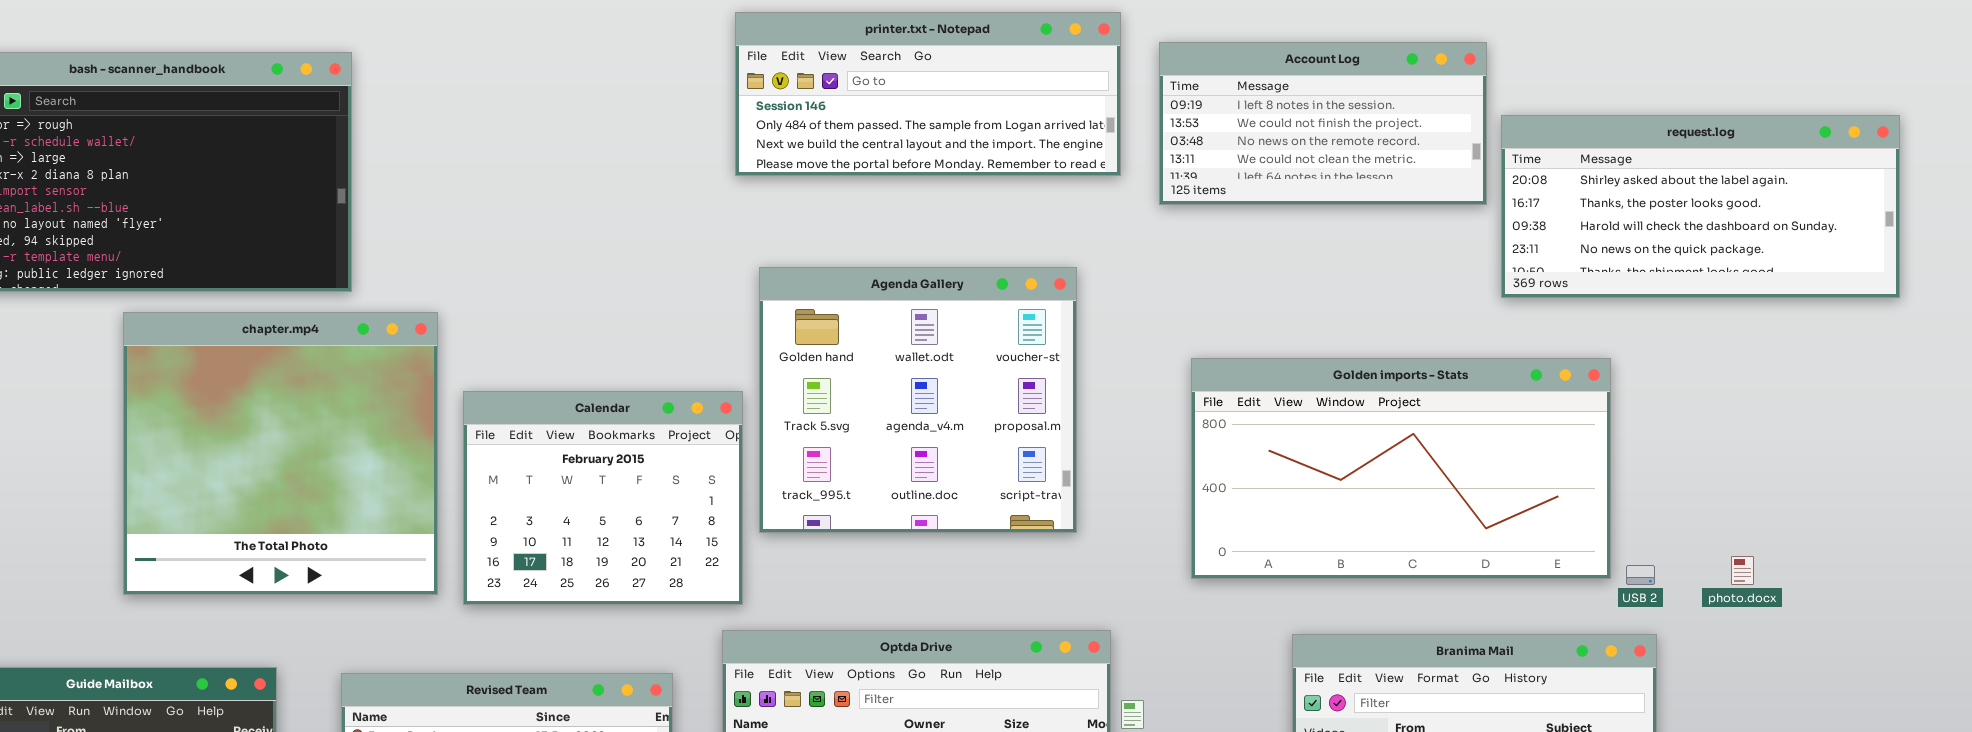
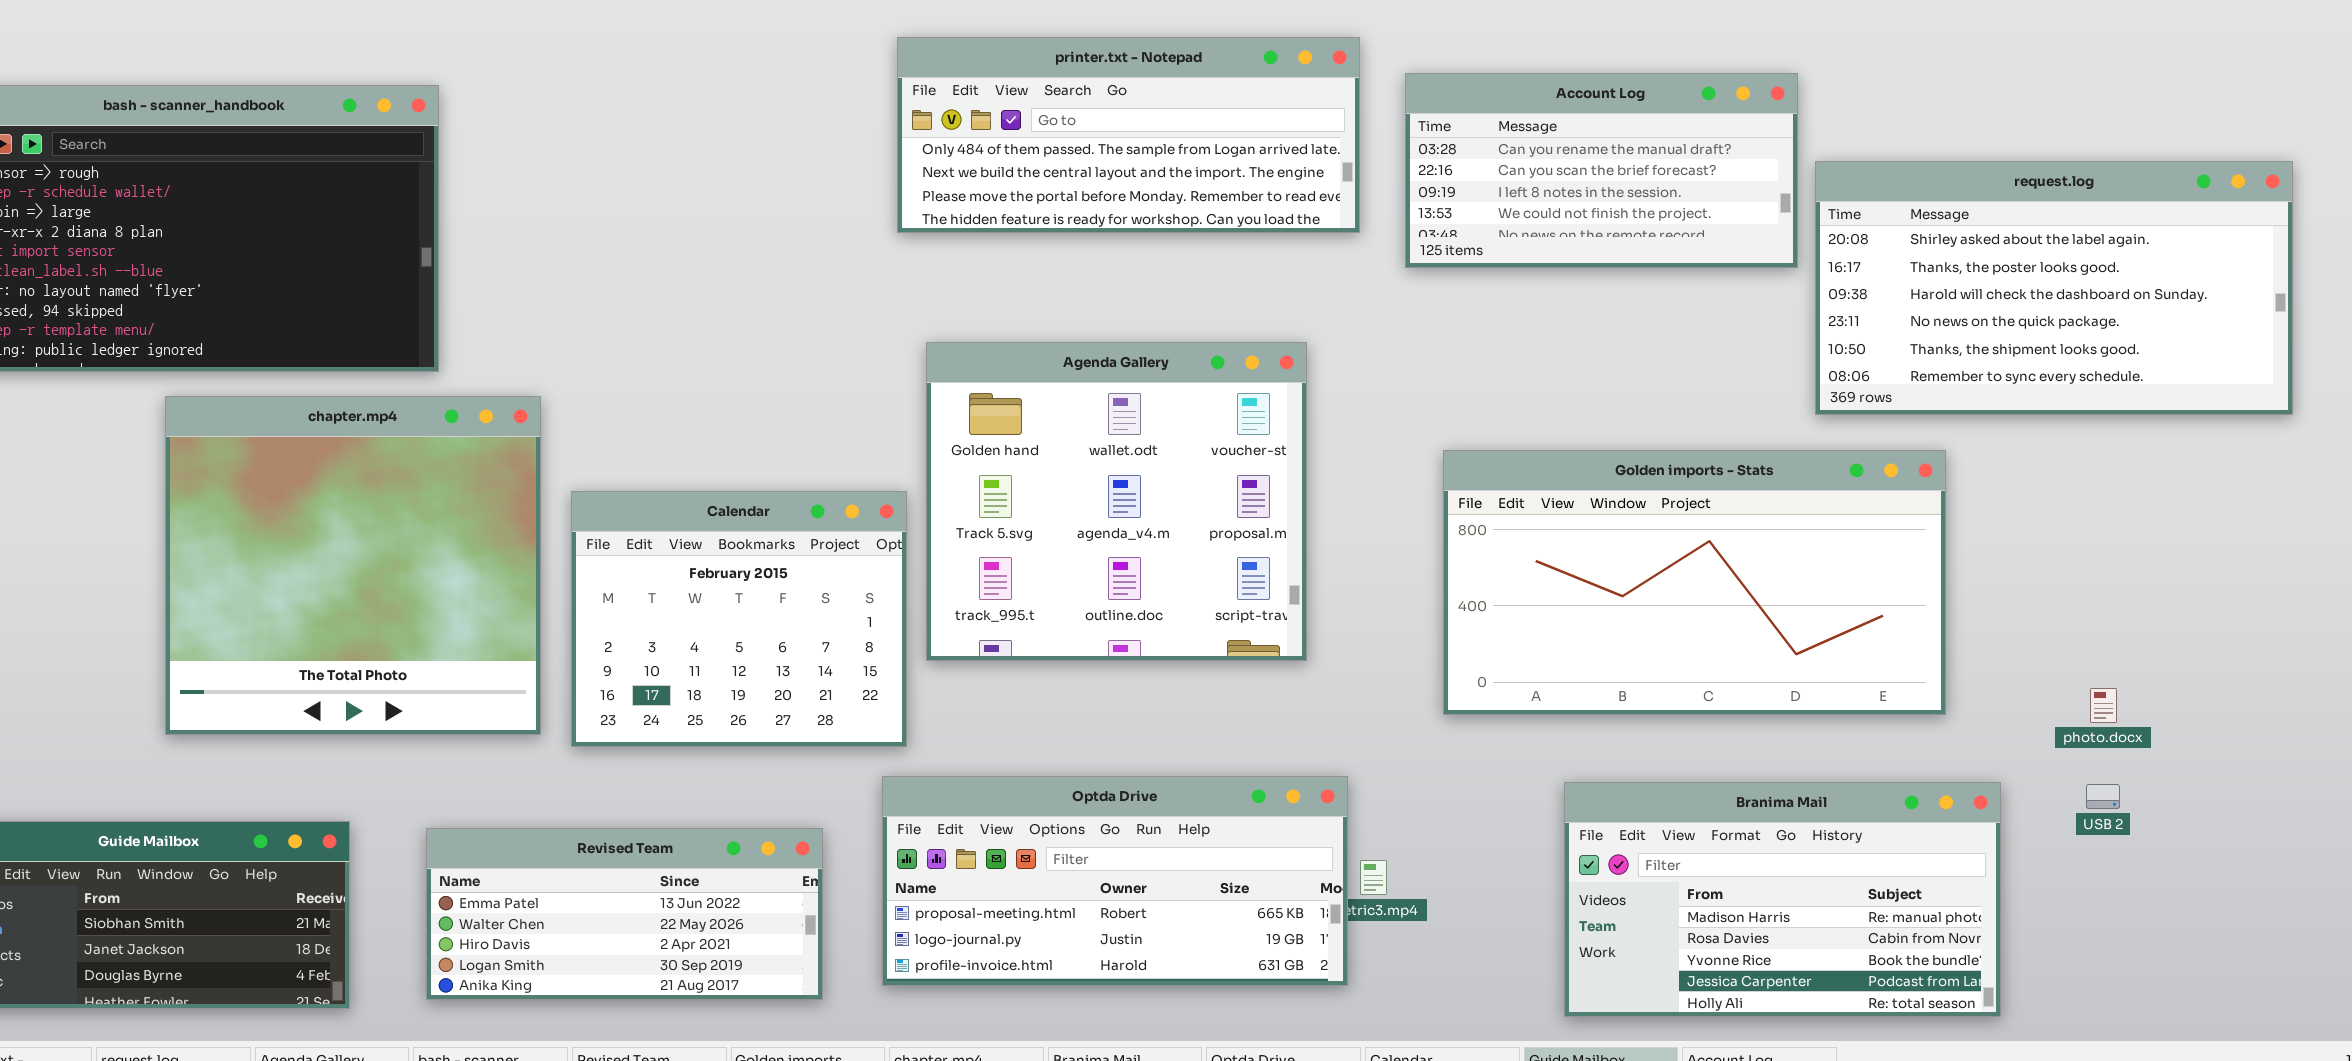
printer.txt - Notepad: [735,12,1121,176] -> [897,37,1360,233], scrolled down 1 row
Account Log: [1159,42,1487,205] -> [1405,73,1798,268], scrolled up 2 rows
request.log: [1501,115,1900,298] -> [1815,161,2293,415], resized
USB 2: [1626,565,1655,585] -> [2086,784,2120,809], moved

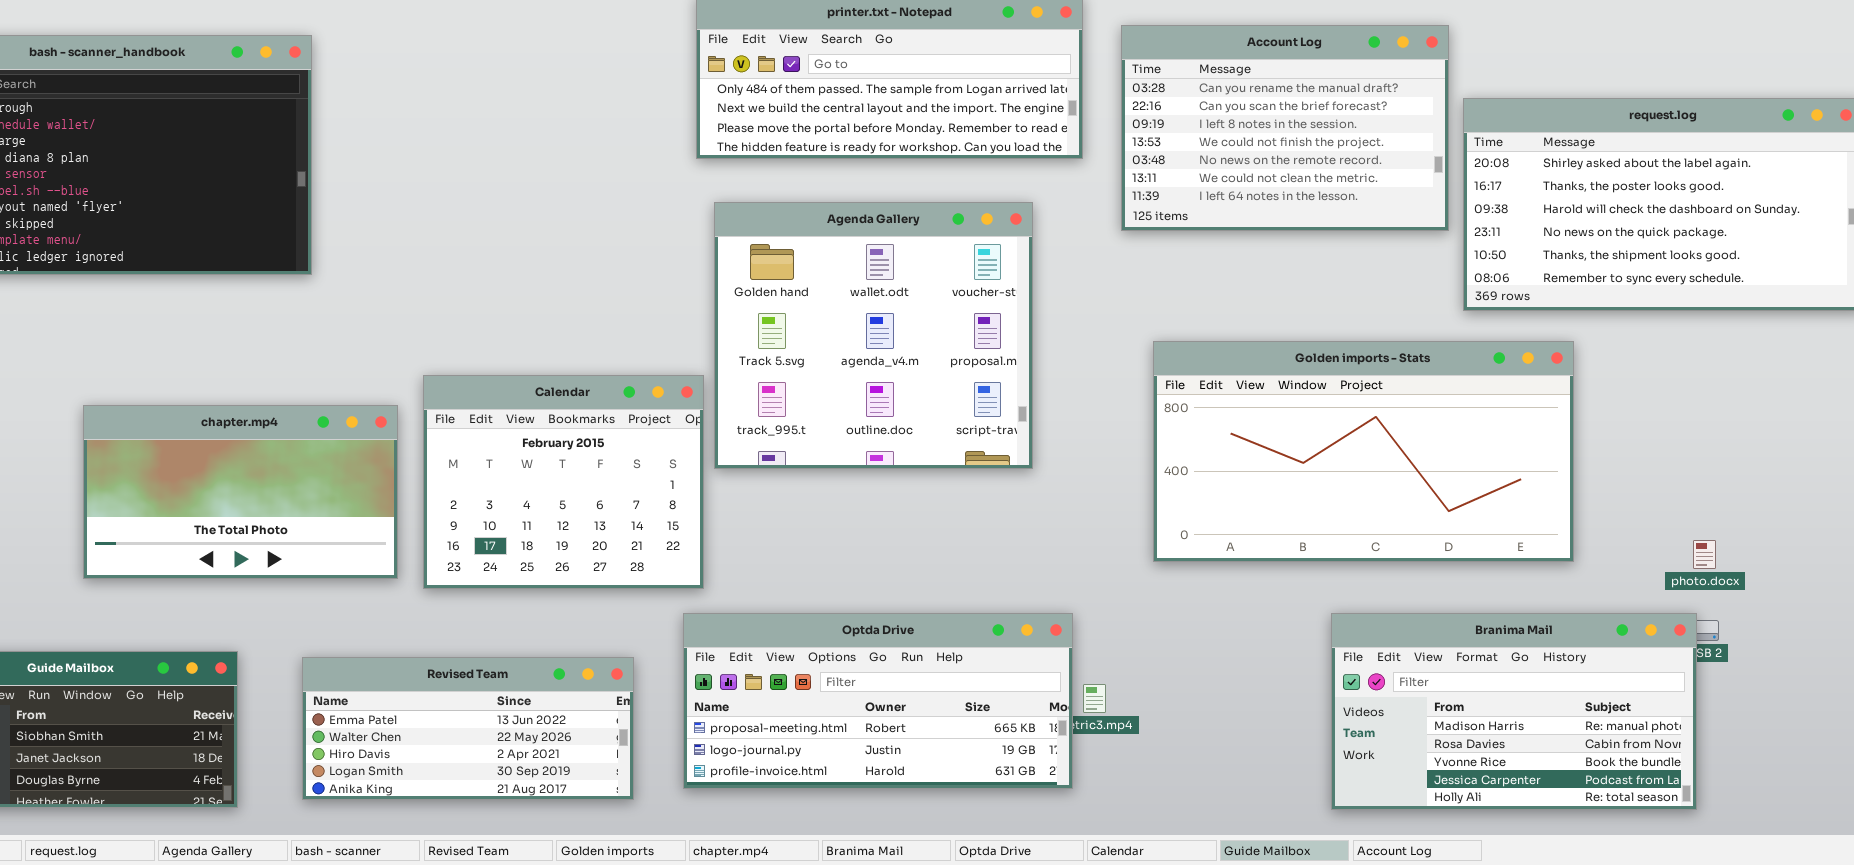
Account Log: [1405,73,1798,268] -> [1121,25,1449,231], resized
Agenda Gallery: [926,342,1307,661] -> [714,202,1033,469], moved
chapter.mp4: [165,396,541,735] -> [83,405,398,579], resized
Branima Mail: [1564,782,2001,1017] -> [1331,613,1697,810], moved

